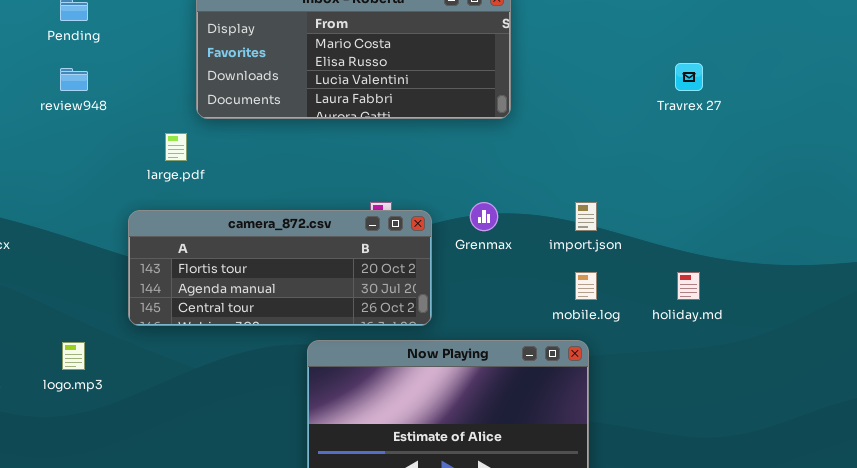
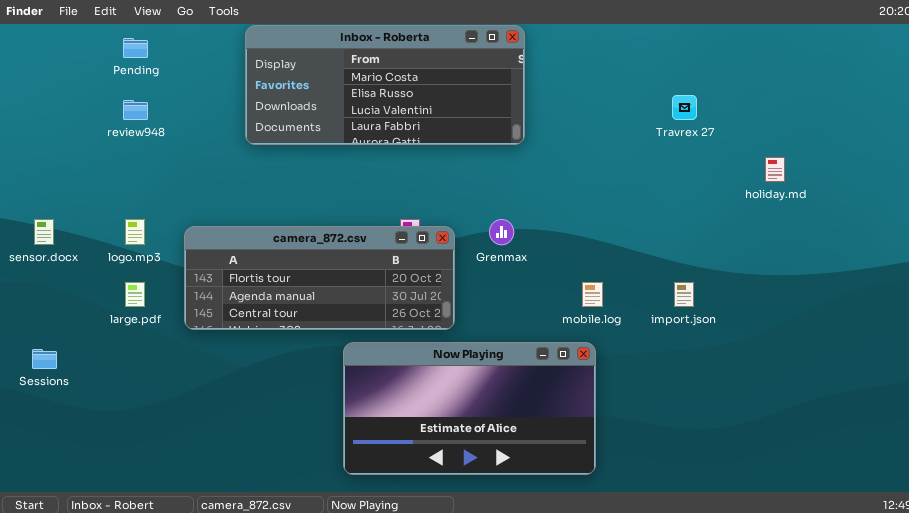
large.pdf: [165,133,187,161] -> [125,282,145,307], moved
import.json: [575,202,597,231] -> [674,282,694,307], moved
holiday.md: [677,272,700,300] -> [765,157,785,182], moved
logo.mp3: [62,342,85,370] -> [125,219,145,245], moved

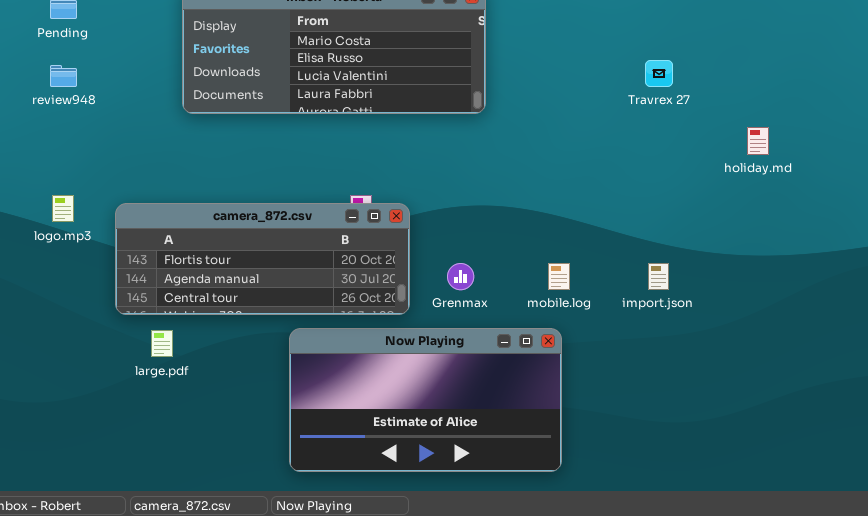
Grenmax: [489,219,514,245] -> [447,263,474,290], moved
large.pdf: [125,282,145,307] -> [151,330,173,357], moved

